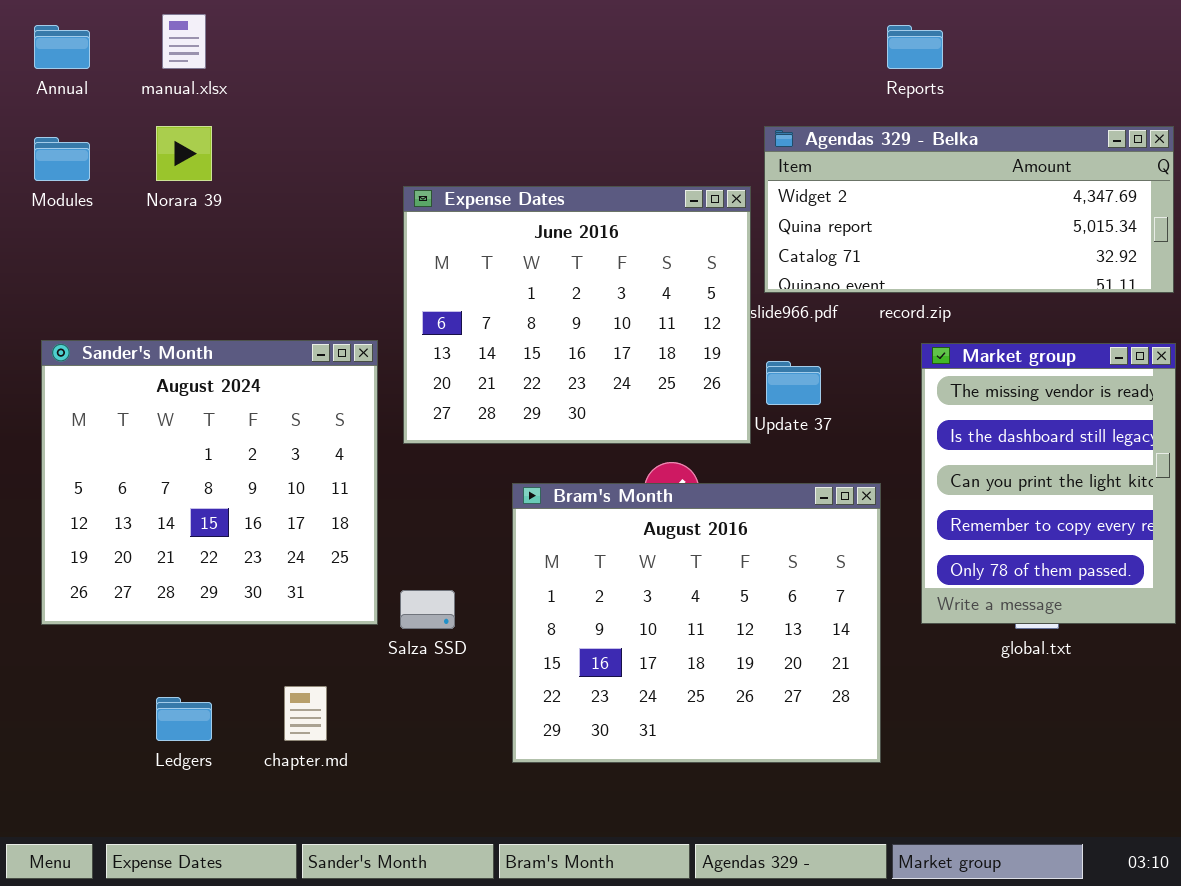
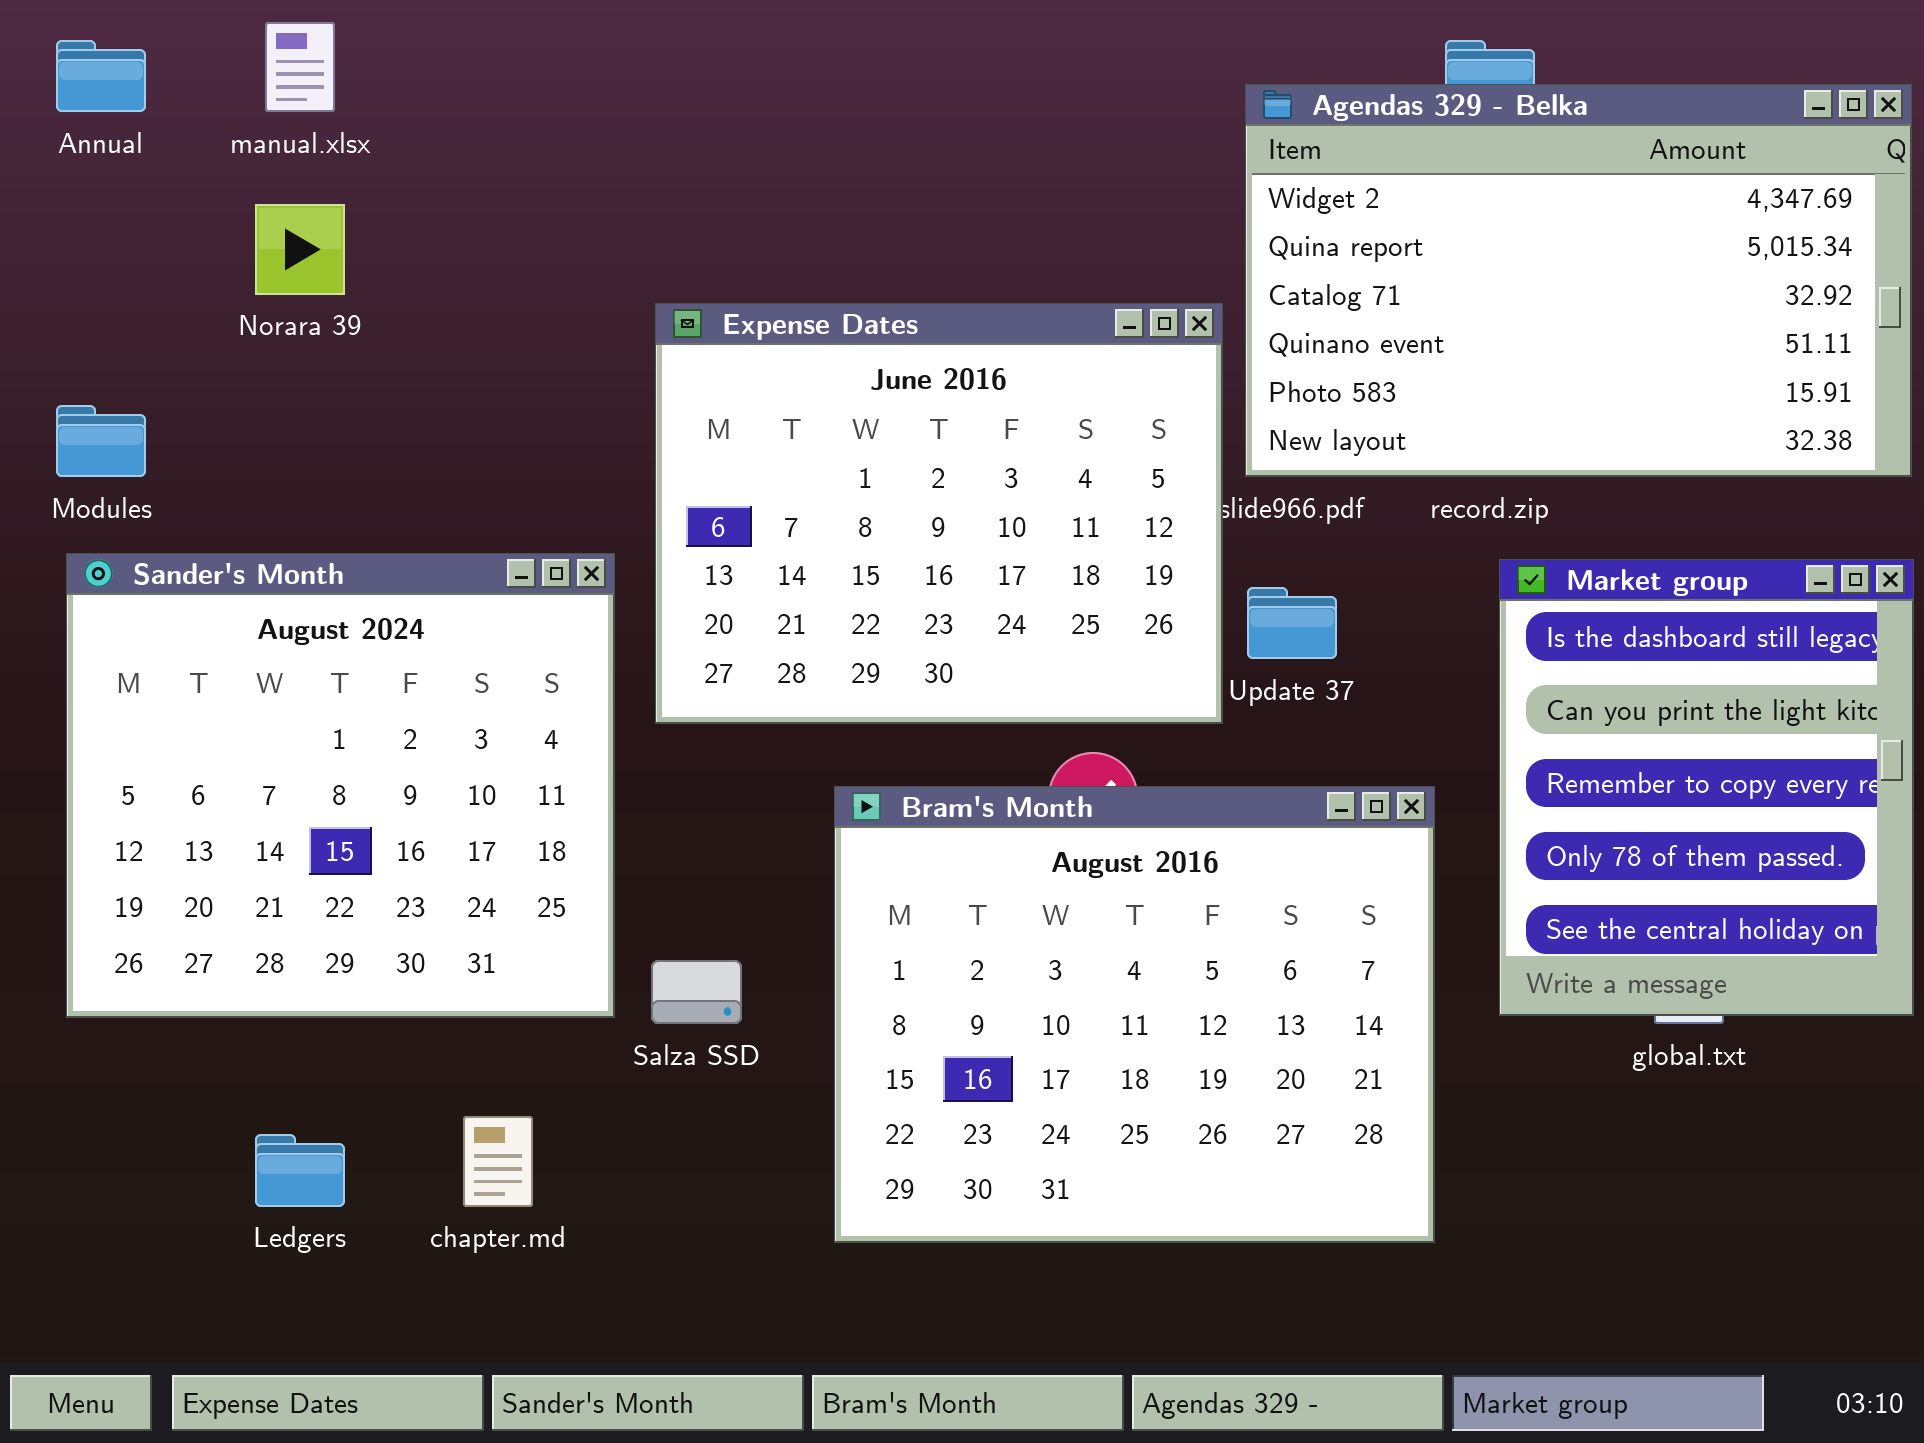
Agendas 329 - Belka: [764,126,1174,293] -> [1245,84,1912,477], resized
Modules: [34,137,90,181] -> [56,405,146,477], moved
Market group: [921,343,1176,624] -> [1499,559,1914,1016], scrolled down 1 row

